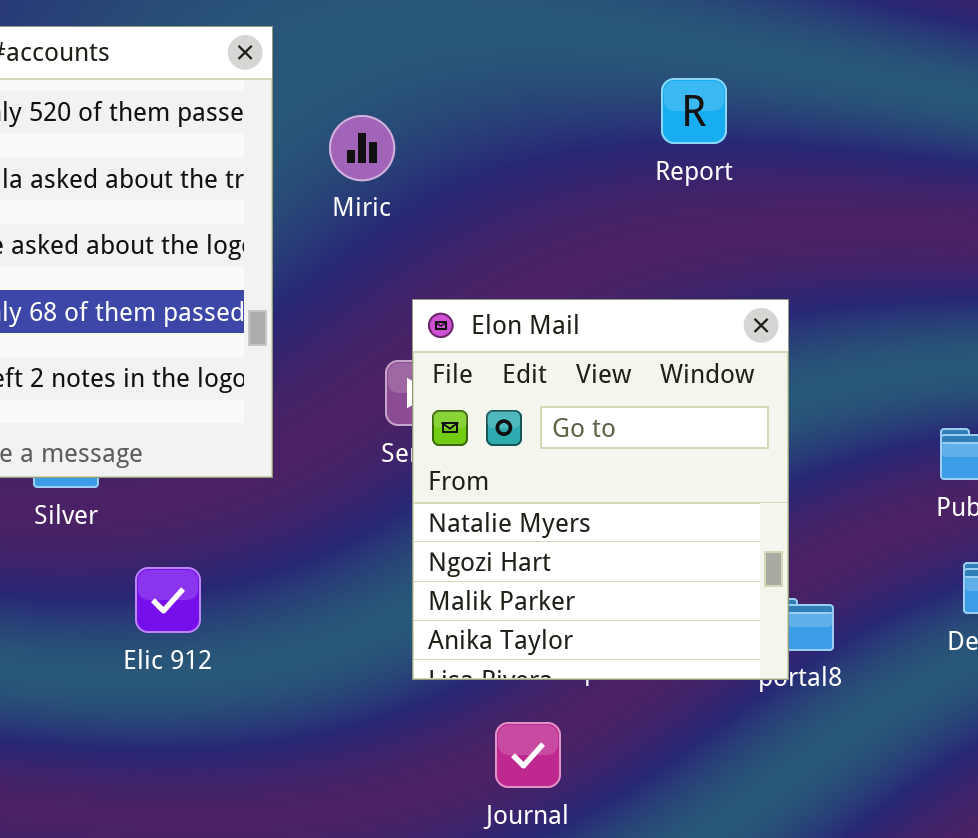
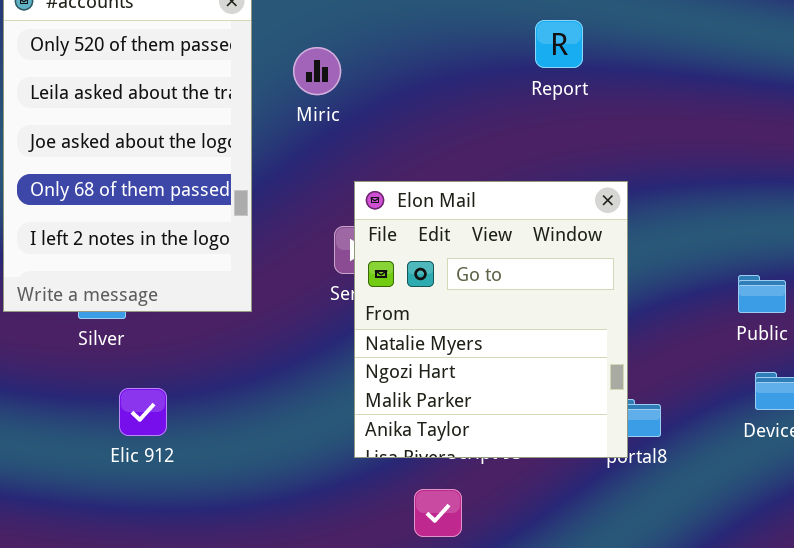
Elic 912: [135,567,201,633] -> [119,388,167,436], moved

